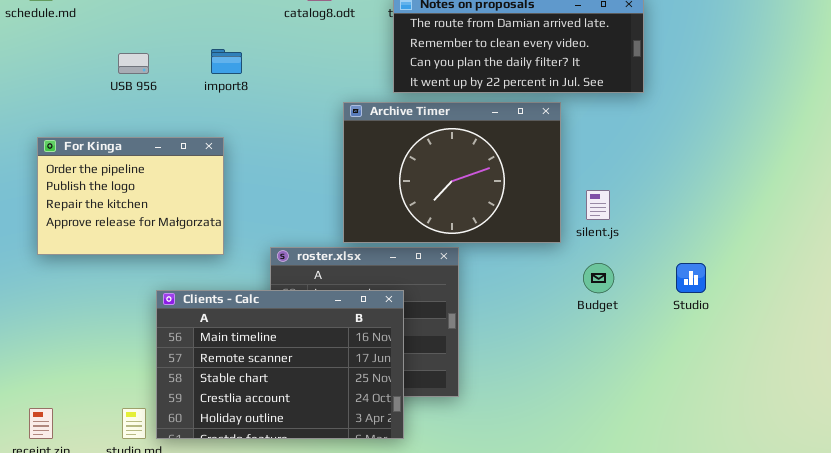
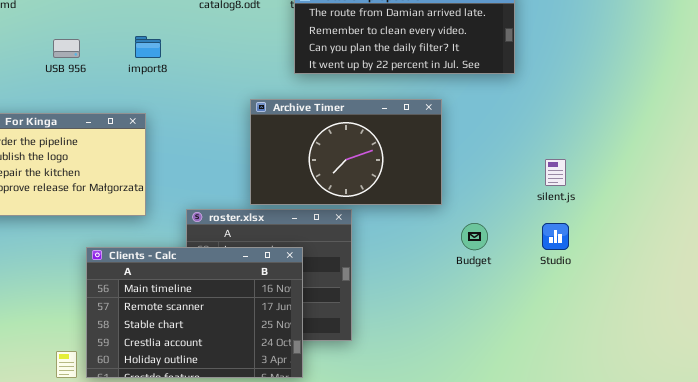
Archive Timer: [343,102,561,243] -> [250,99,442,205], resized
silent.js: [586,190,610,220] -> [545,159,566,186], moved

